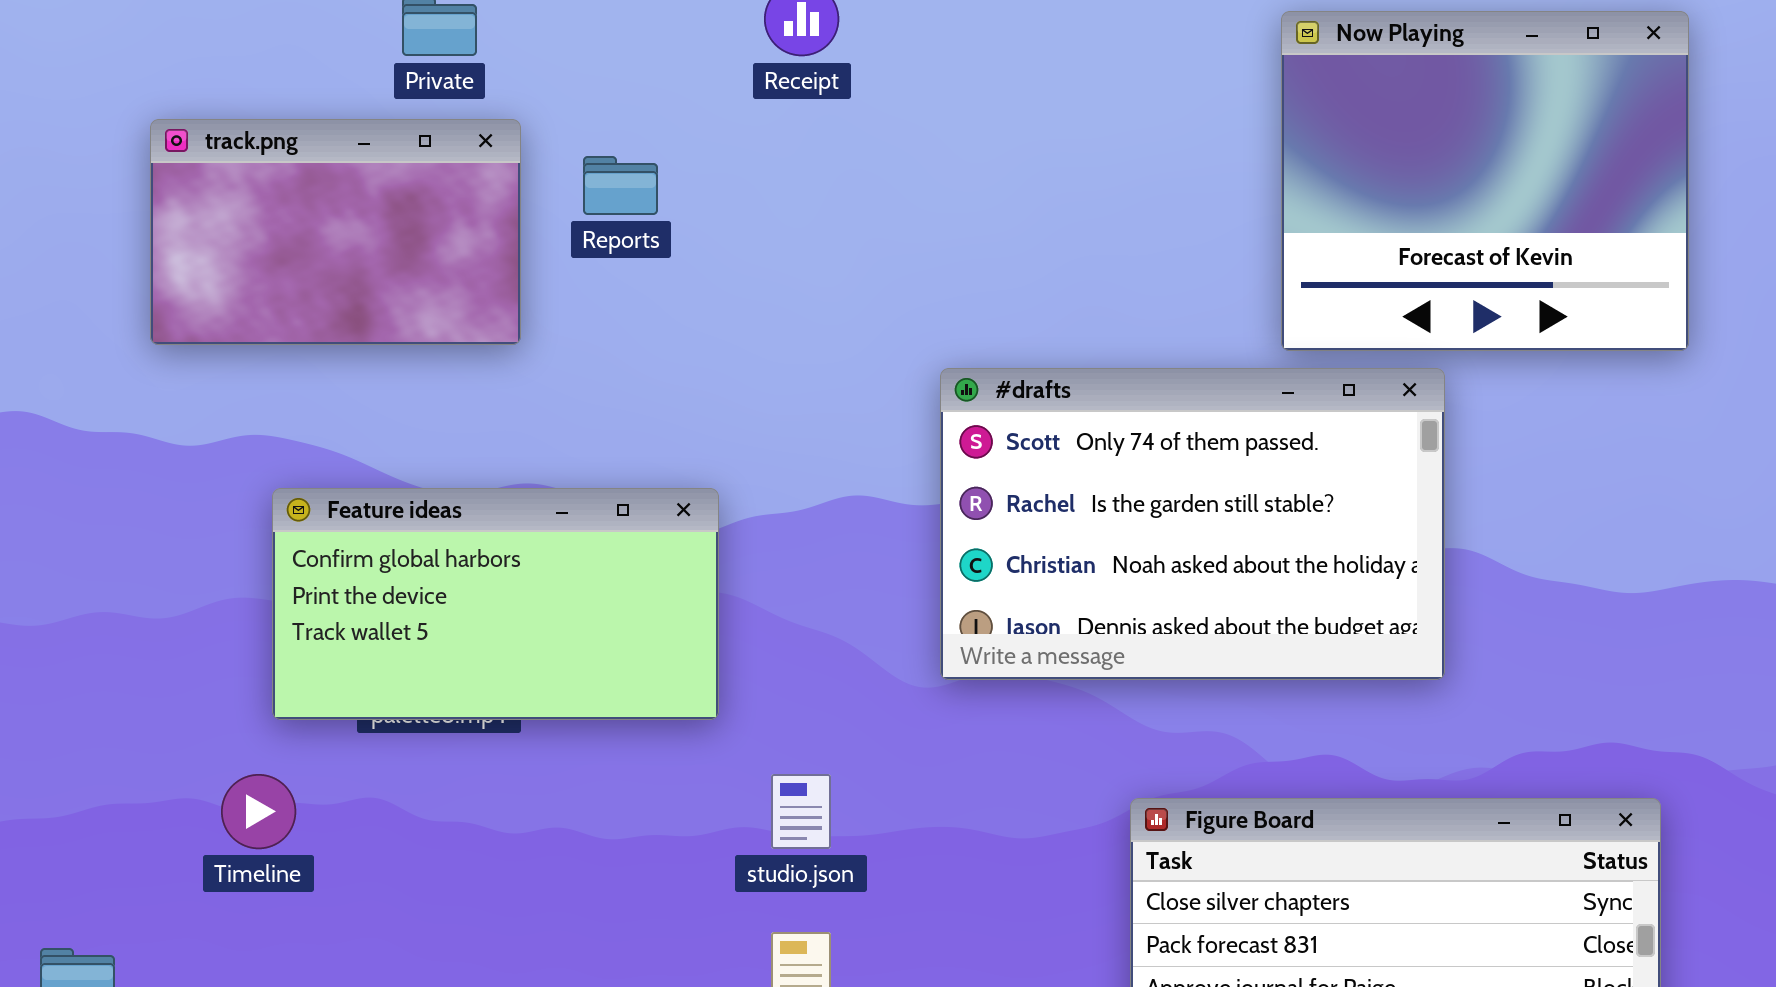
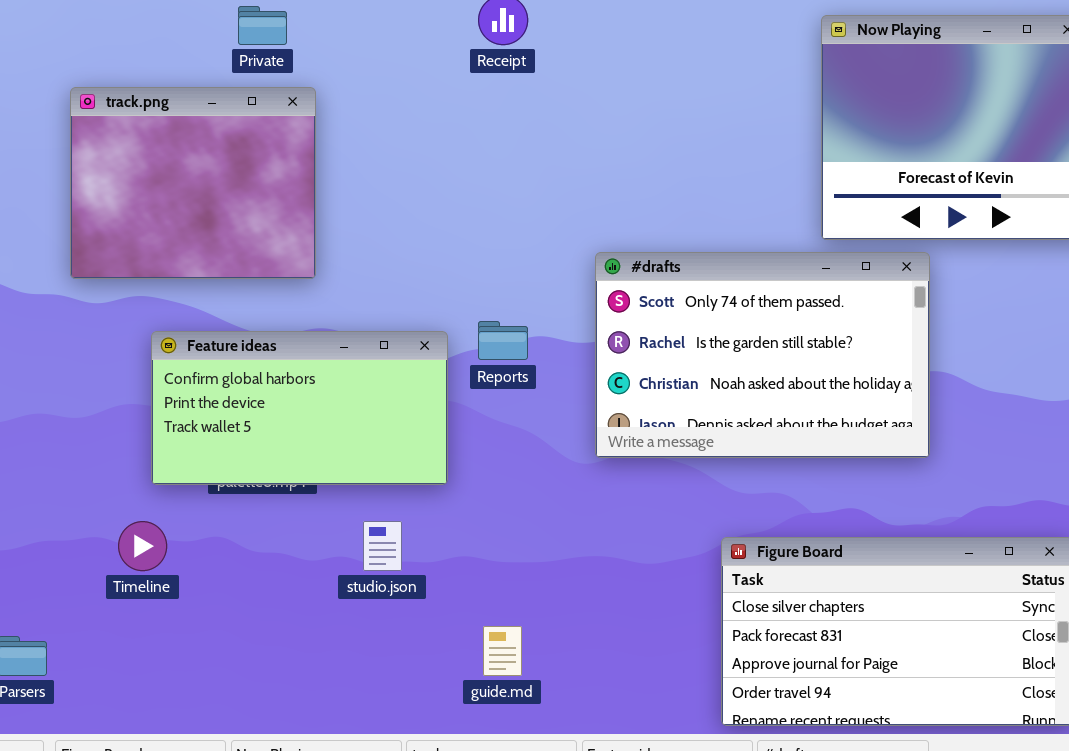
track.png: [150,119,521,345] -> [70,87,316,279], resized
Reports: [583,156,658,215] -> [478,321,528,360], moved
studio.json: [771,774,831,849] -> [363,521,402,571], moved

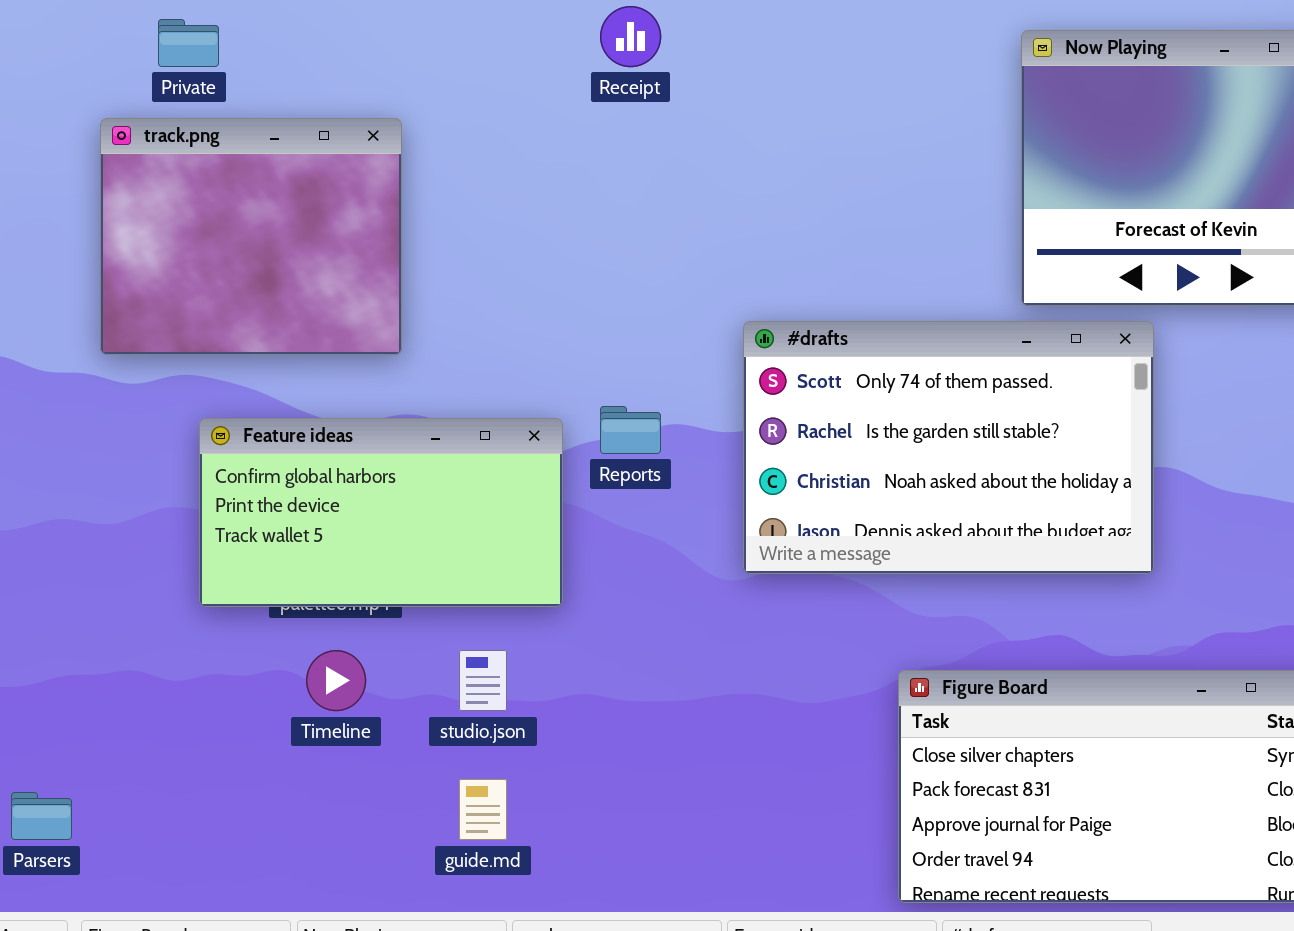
Private: [238,6,287,45] -> [158,19,219,67], moved
Timeline: [118,521,167,571] -> [306,650,366,711], moved
guide.md: [483,626,522,676] -> [459,779,507,840], moved

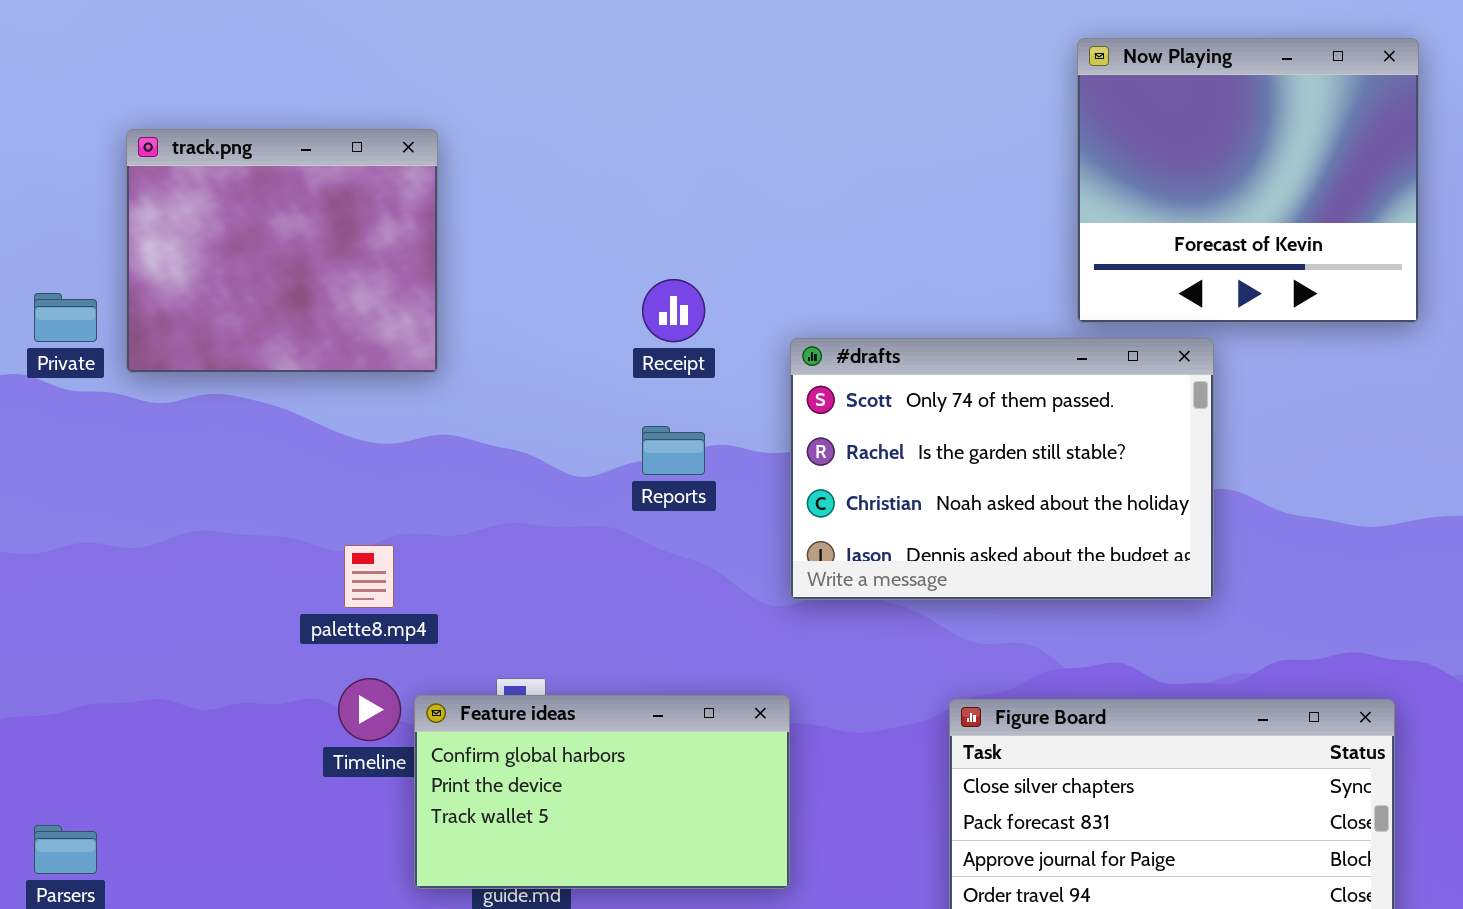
Receipt: [600,6,661,67] -> [642,279,705,342], moved
Private: [158,19,219,67] -> [34,293,97,342], moved
Feature ideas: [199,418,563,607] -> [414,695,790,889], moved

